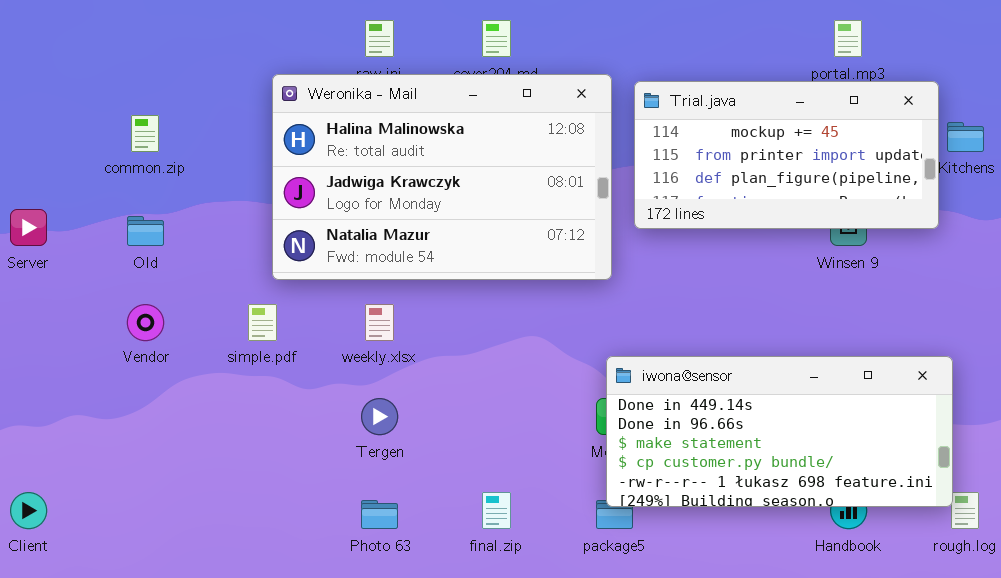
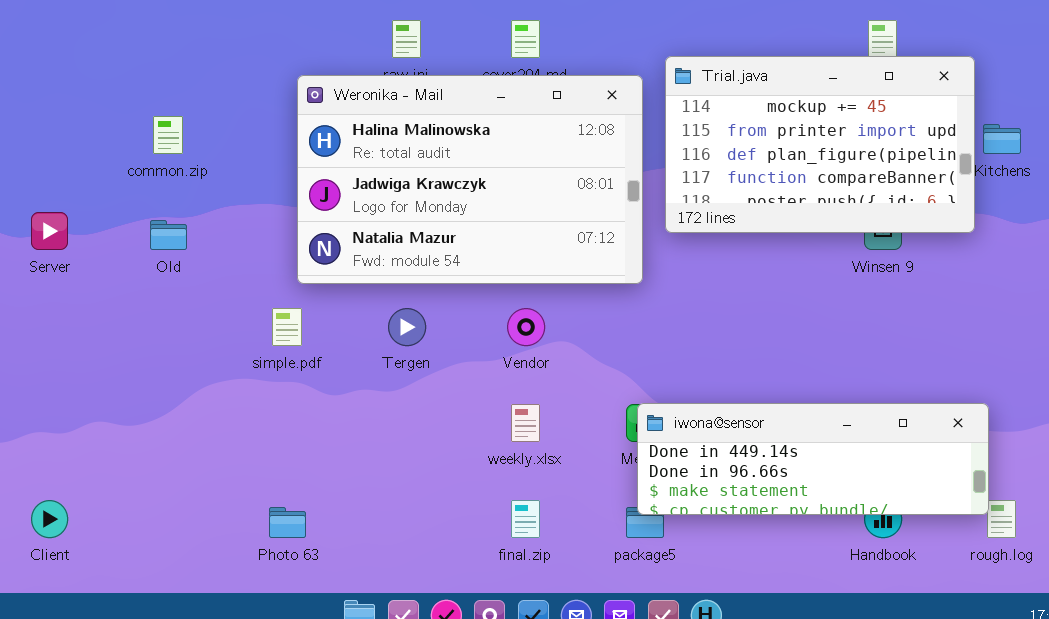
Trial.java: [634,81,939,229] -> [665,56,975,233], resized
Vendor: [127,304,164,341] -> [507,308,545,346], moved
weekly.xlsx: [365,304,394,341] -> [511,404,540,442], moved
iwona@sensor: [606,356,953,507] -> [637,403,989,515], resized
Tergen: [361,398,398,435] -> [388,308,426,346], moved
Photo 63: [361,500,398,529] -> [269,507,306,538], moved

